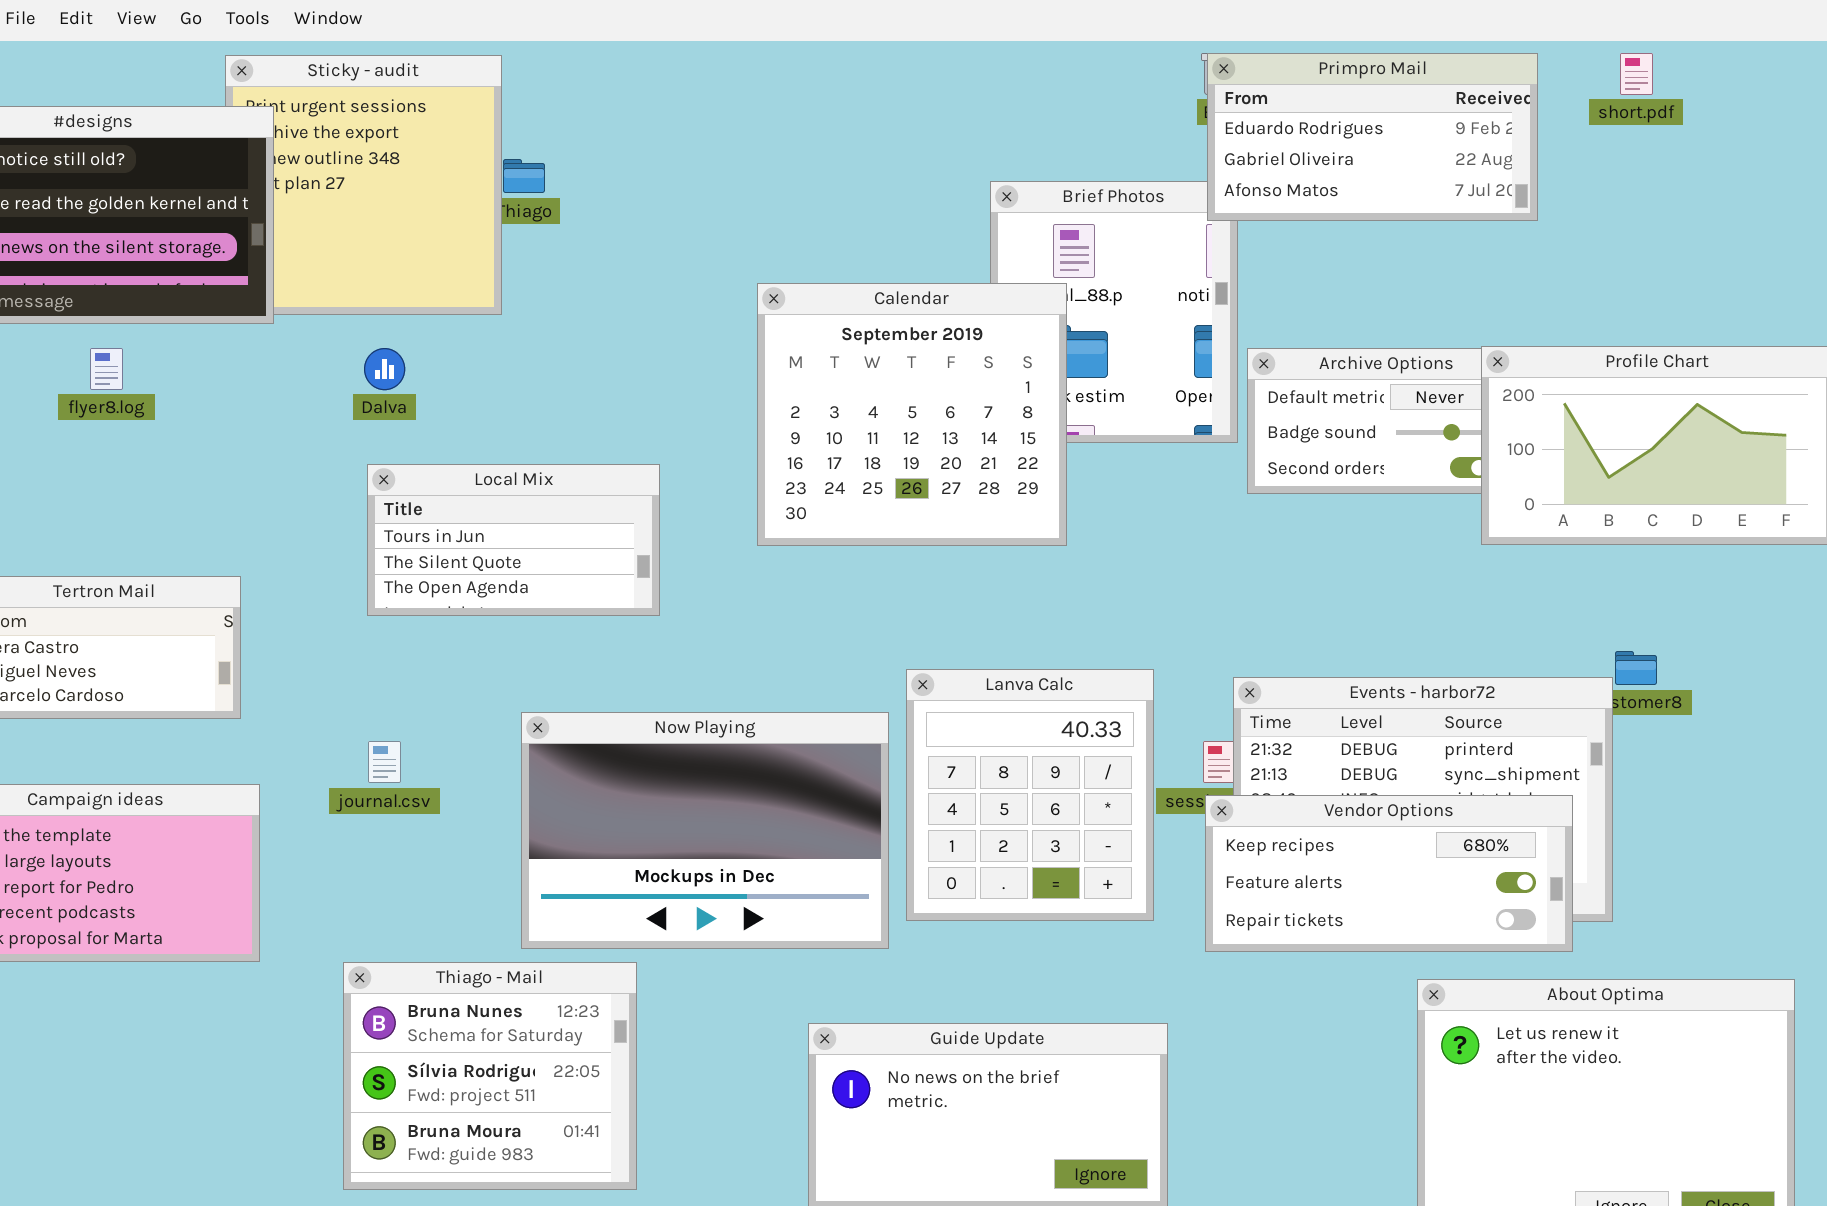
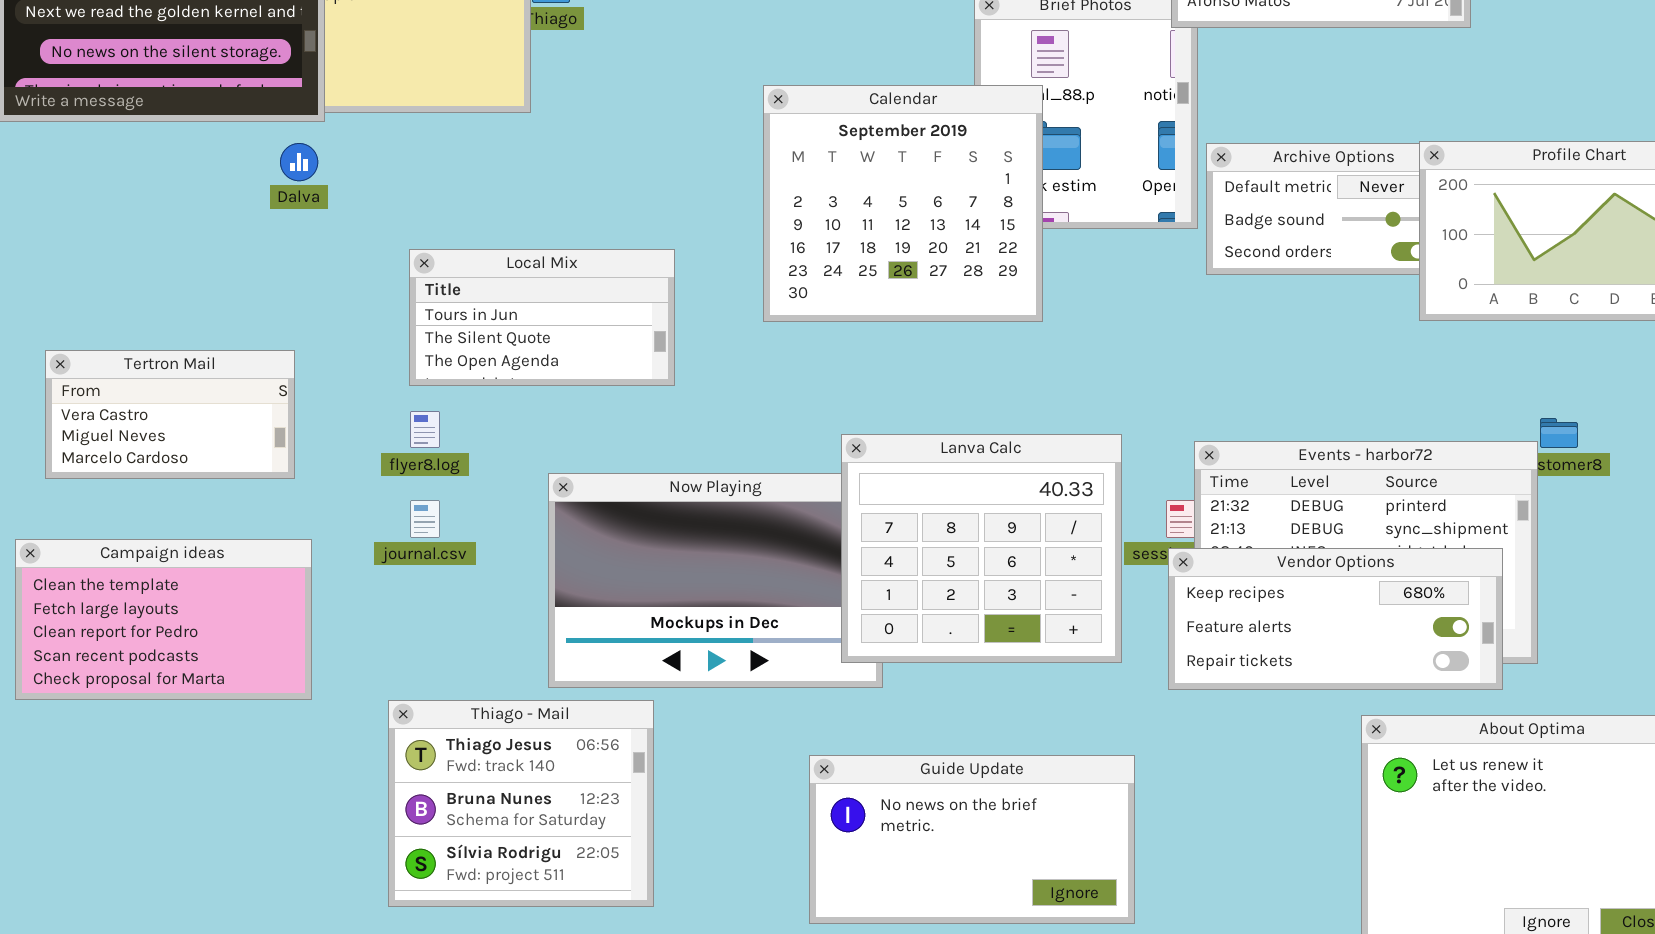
flyer8.log: [90,348,123,390] -> [410,411,440,448], moved
Dalva: [364,348,405,390] -> [280,143,318,181], moved
Lanva Calc: [906,669,1154,921] -> [841,434,1122,663], resized
Thiago - Mail: [343,962,637,1190] -> [388,700,654,907], scrolled up 1 row

